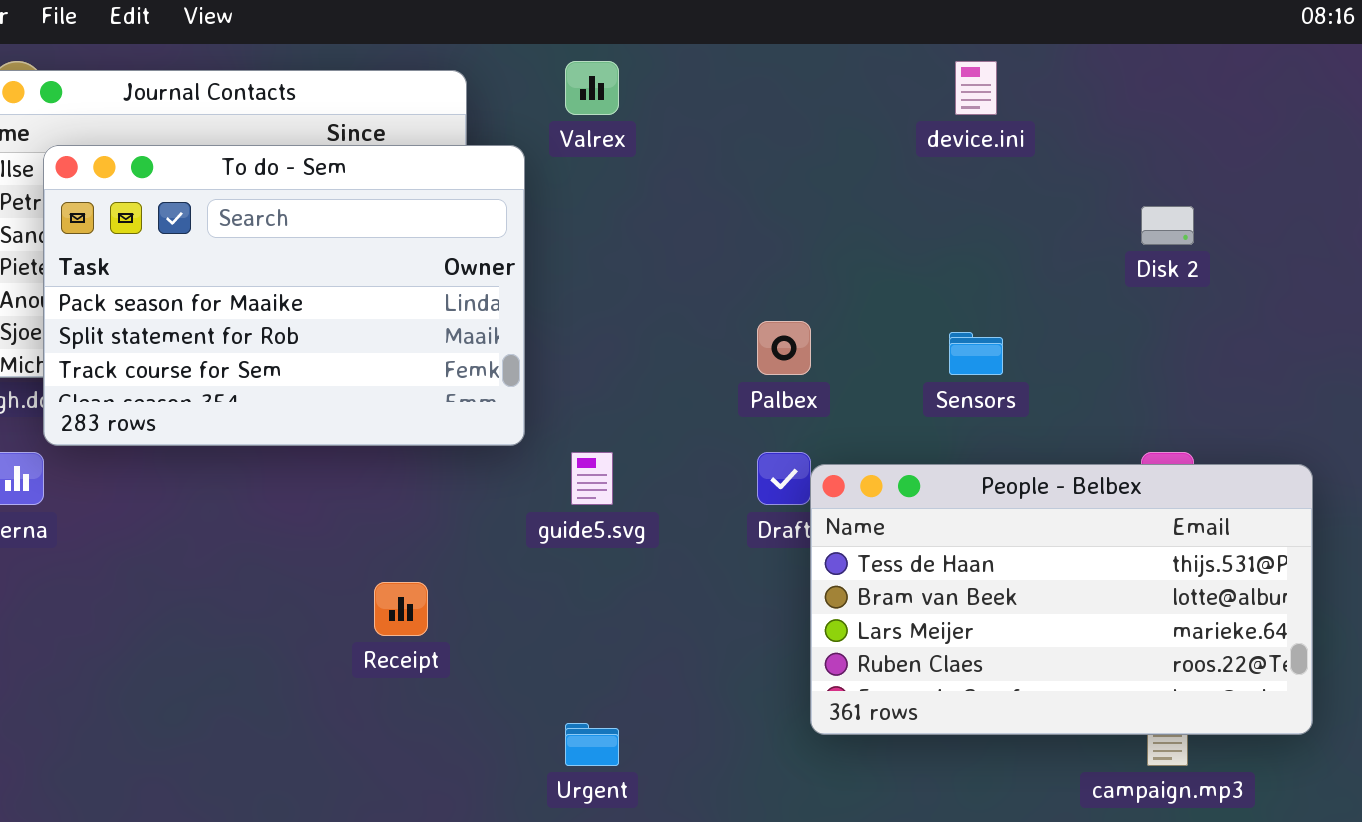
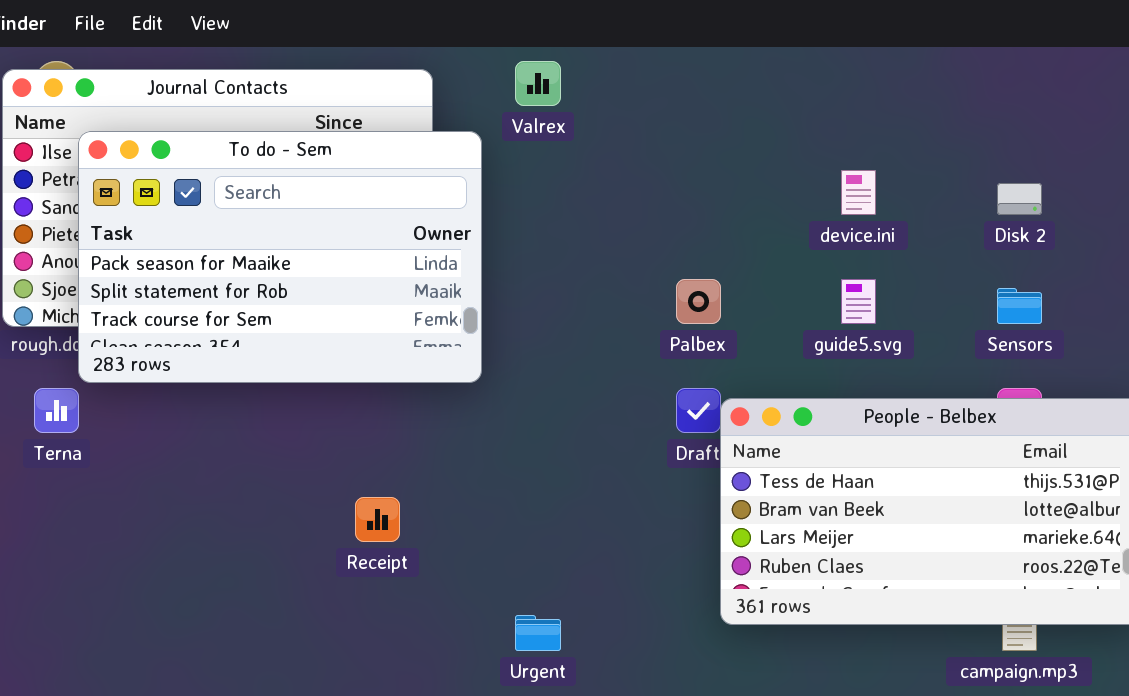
device.ini: [955,61,997,115] -> [841,170,876,215], moved
Sensors: [949,332,1003,375] -> [997,288,1042,324], moved
guide5.svg: [571,452,613,505] -> [841,279,876,324], moved

